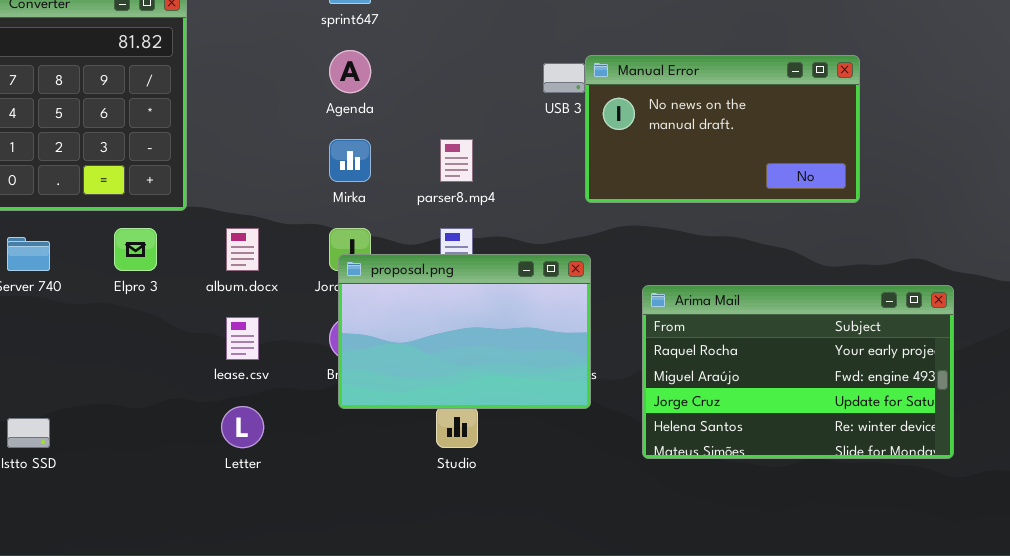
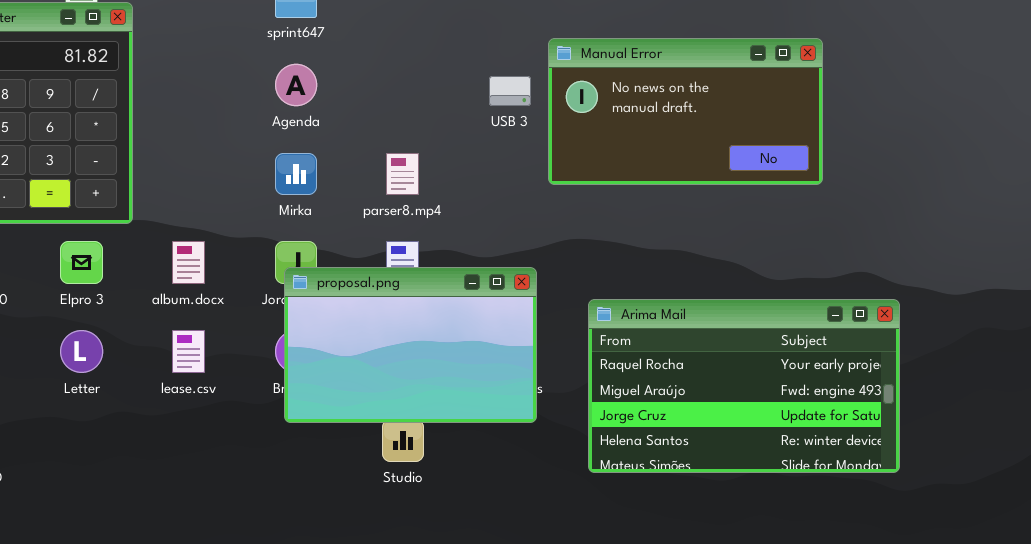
Manual Error: [585,55,860,203] -> [548,38,823,185], moved
Letter: [221,406,264,448] -> [60,330,103,373], moved

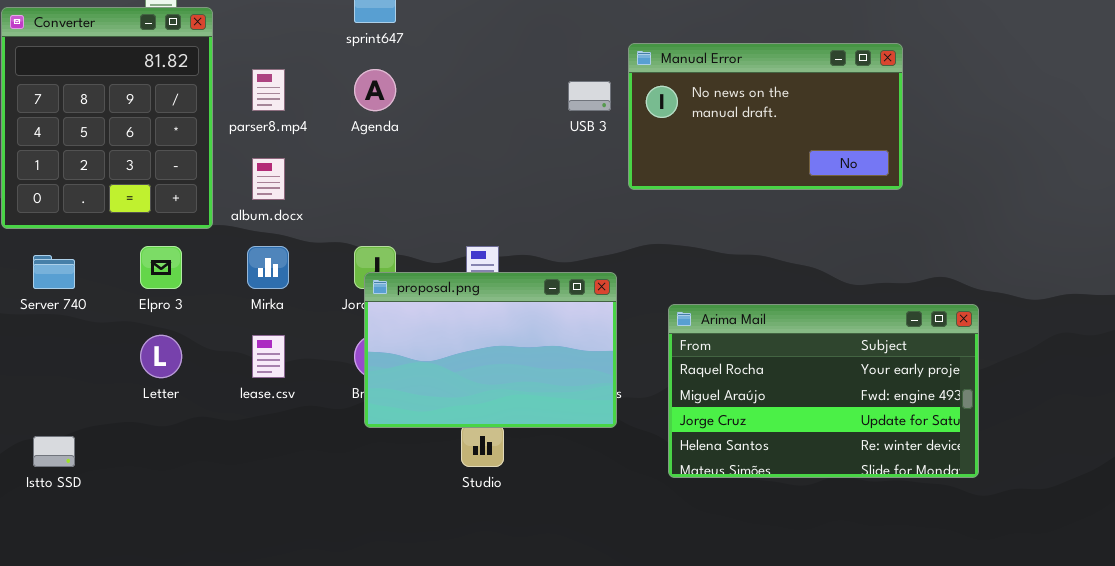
Mirka: [275,153,317,195] -> [247,246,289,289], moved
parser8.mp4: [386,153,419,195] -> [252,69,285,111], moved
album.docx: [172,241,205,284] -> [252,158,285,200], moved

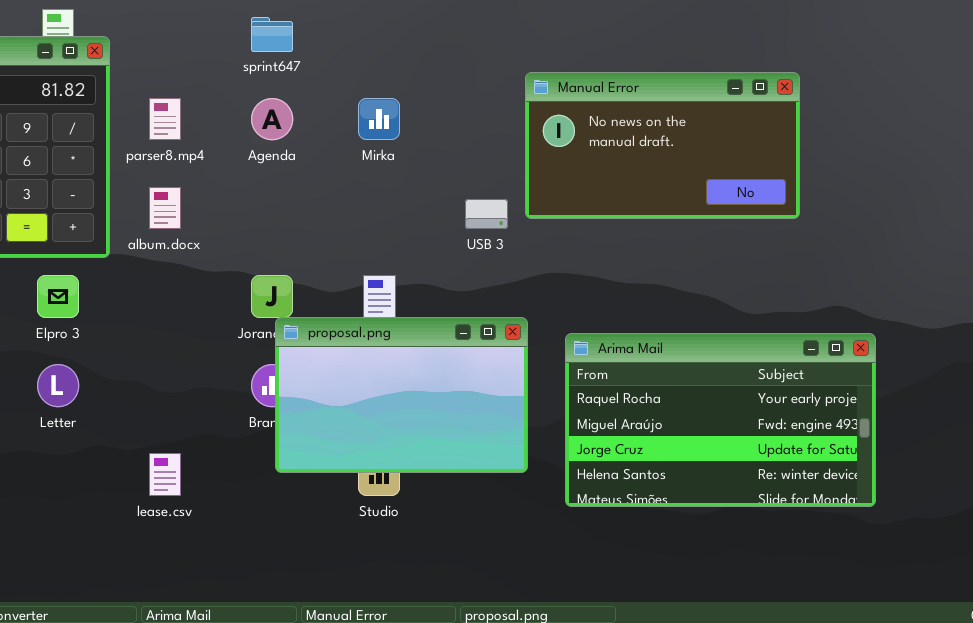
USB 3: [568,81,611,111] -> [465,199,508,229], moved
Mirka: [247,246,289,289] -> [358,98,400,140], moved
proposal.png: [364,272,617,428] -> [275,317,528,473], moved
lease.csv: [252,335,285,378] -> [149,453,181,496], moved

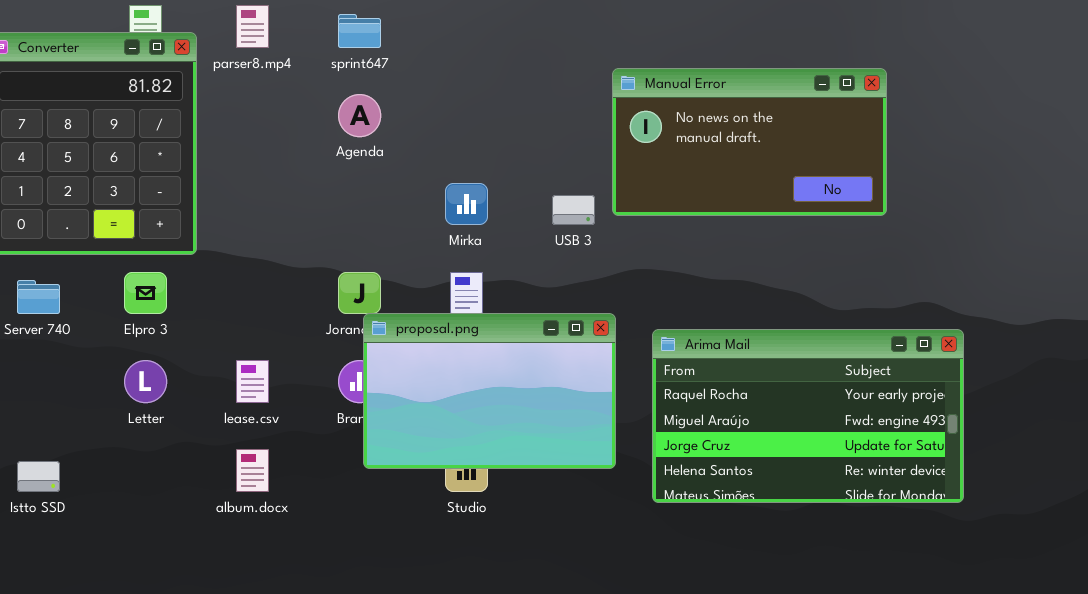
parser8.mp4: [149,98,181,140] -> [236,5,269,48], moved
Mirka: [358,98,400,140] -> [445,183,488,225], moved
album.docx: [149,187,181,229] -> [236,449,269,492], moved
lease.csv: [149,453,181,496] -> [236,360,269,403], moved

